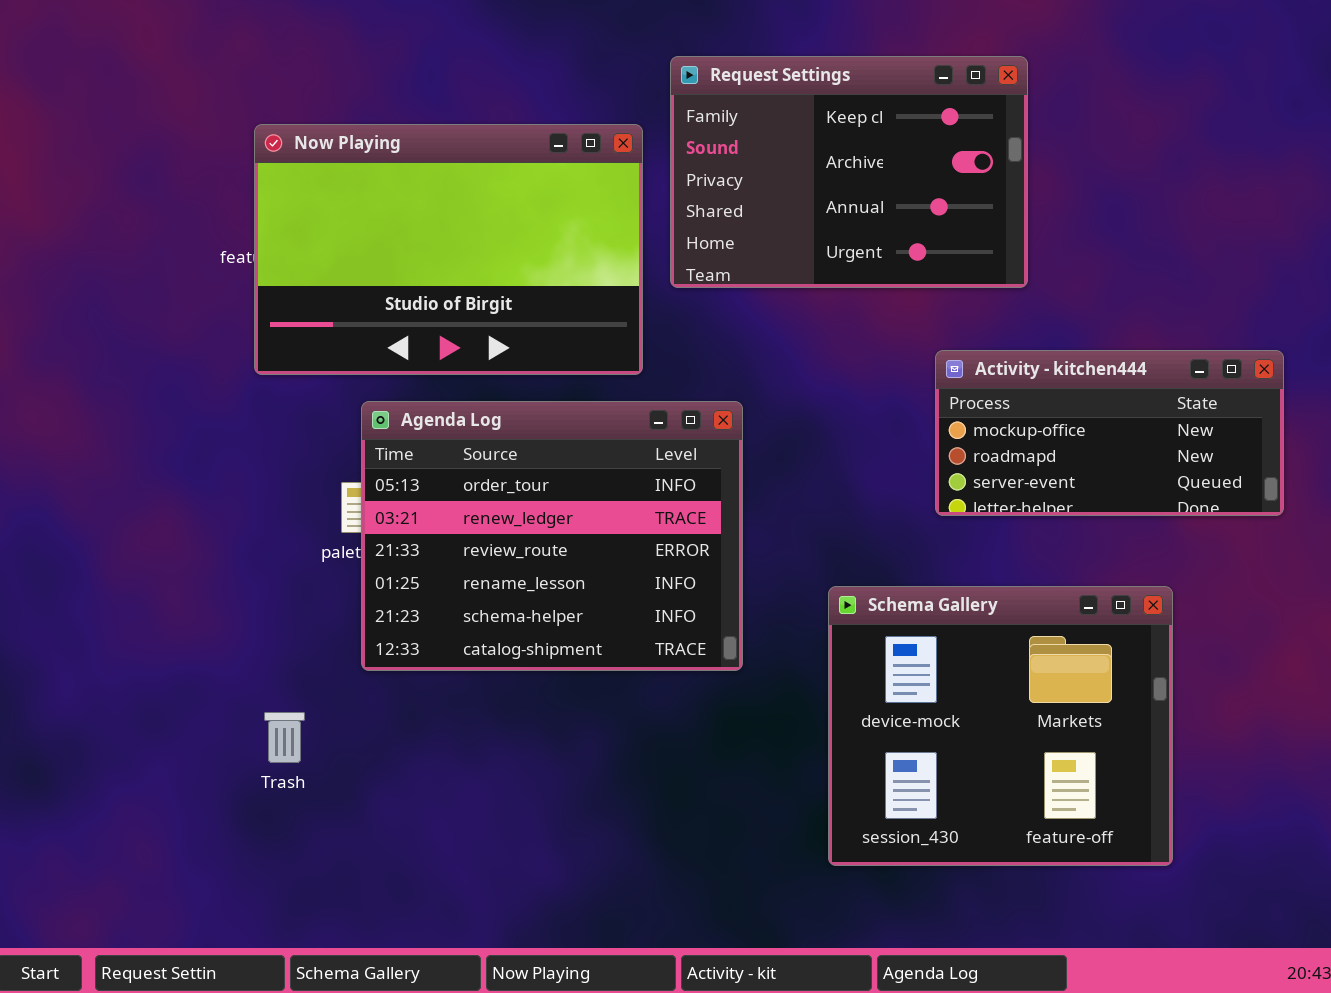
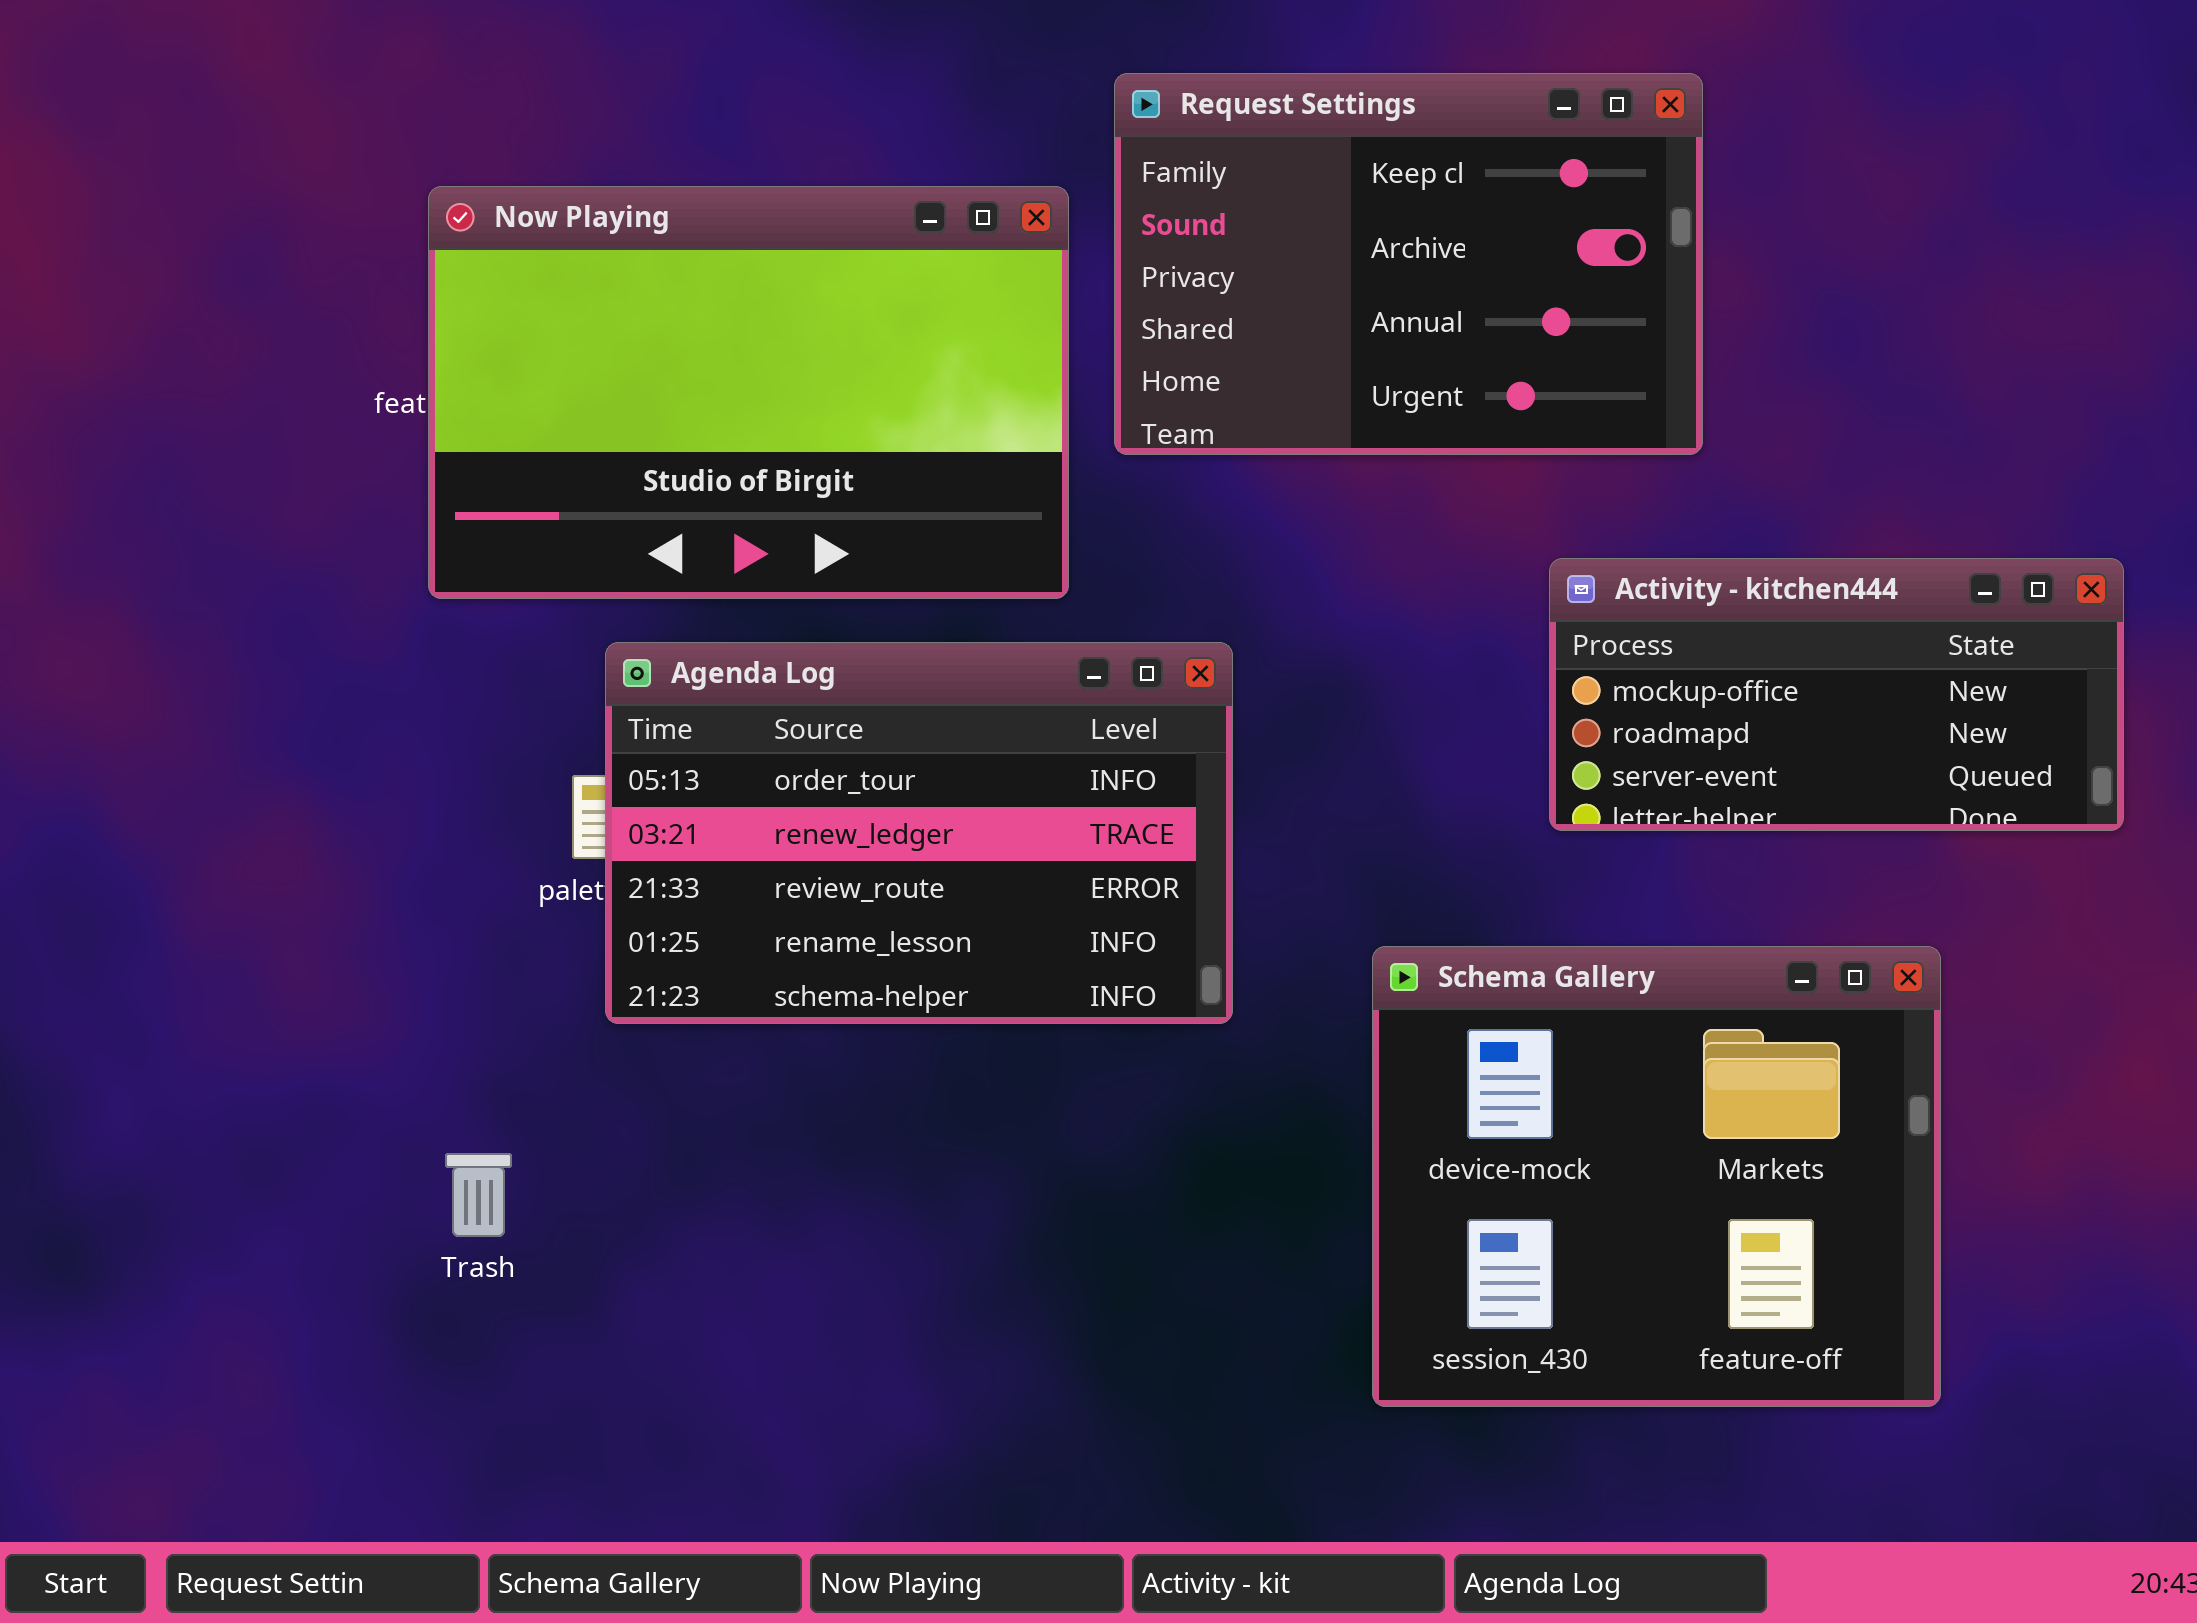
Agenda Log: [361,401,743,671] -> [605,642,1233,1024], resized

